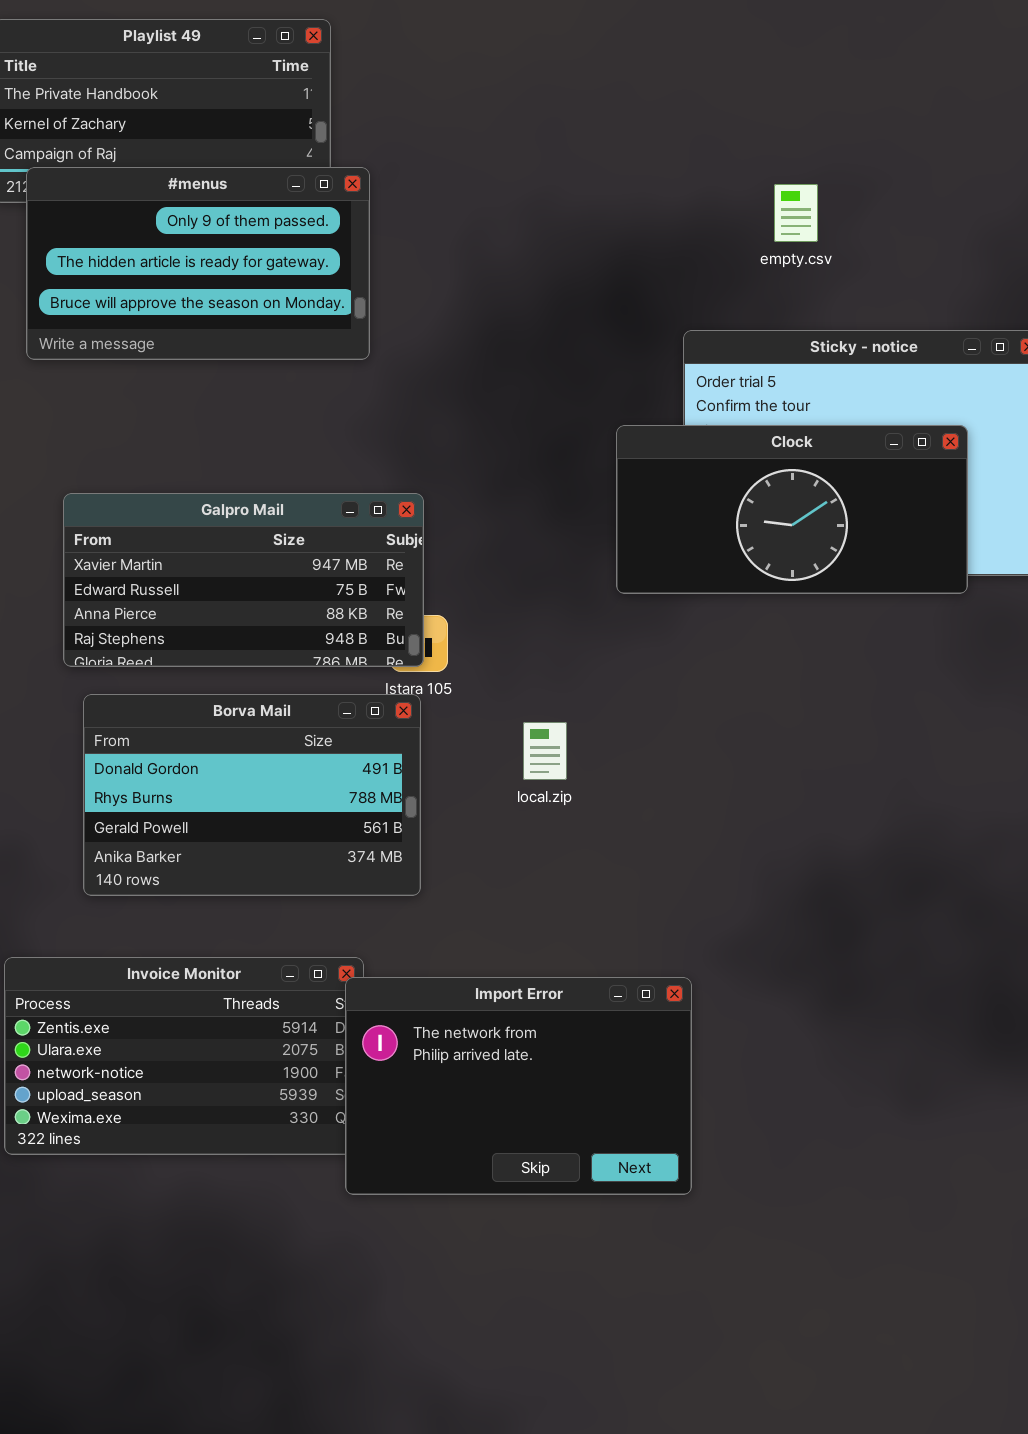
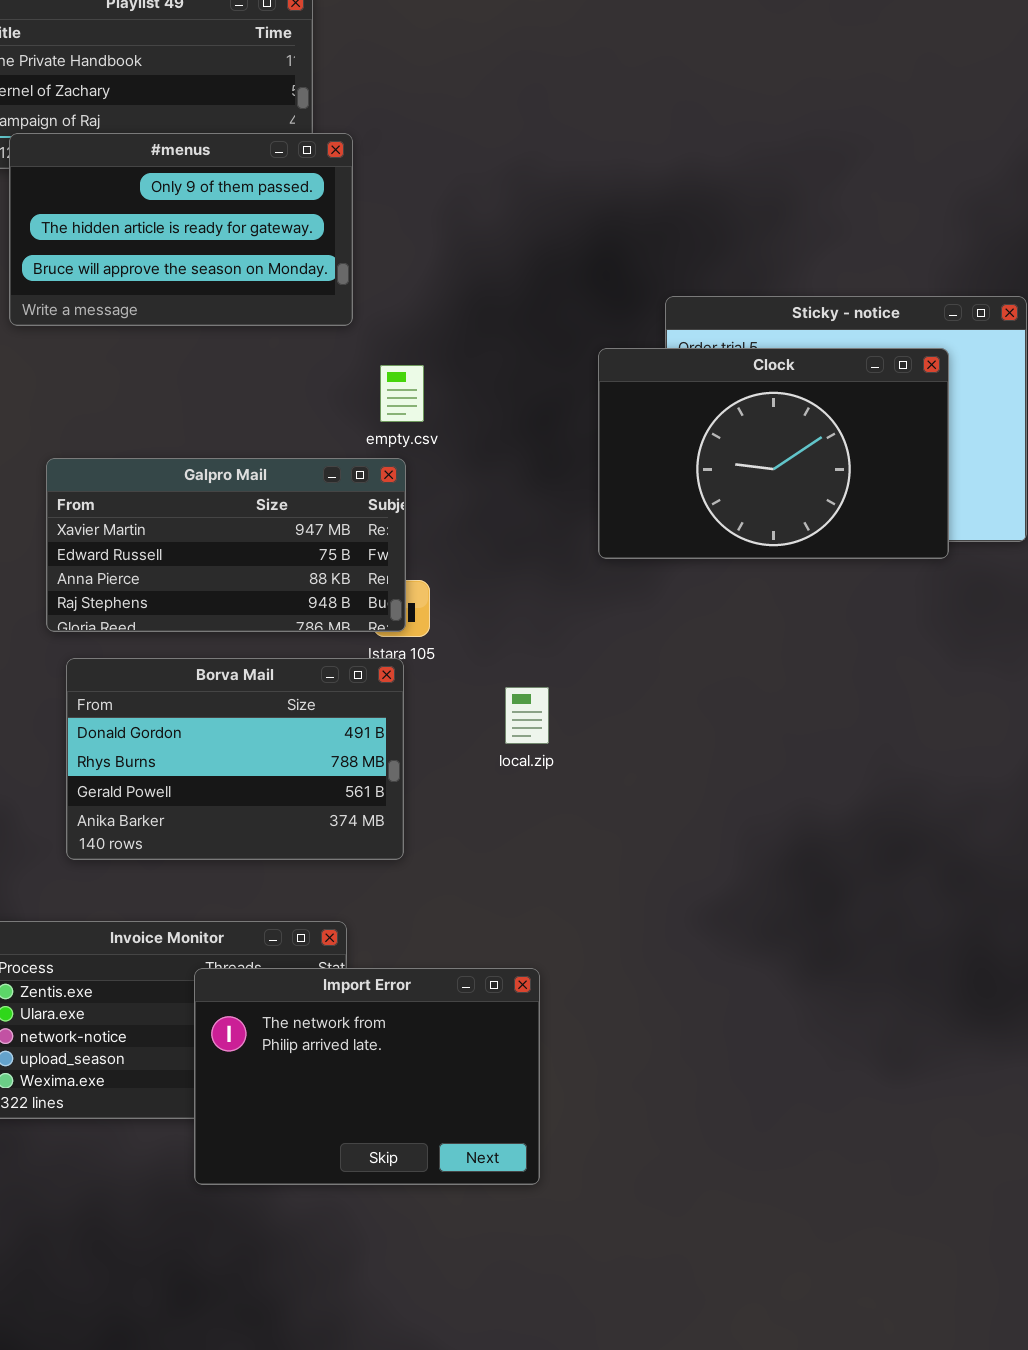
empty.csv: [774,184,818,242] -> [380,365,424,422], moved
Clock: [616,425,968,594] -> [598,348,949,559], resized
Import Error: [345,977,692,1195] -> [194,968,540,1185], moved

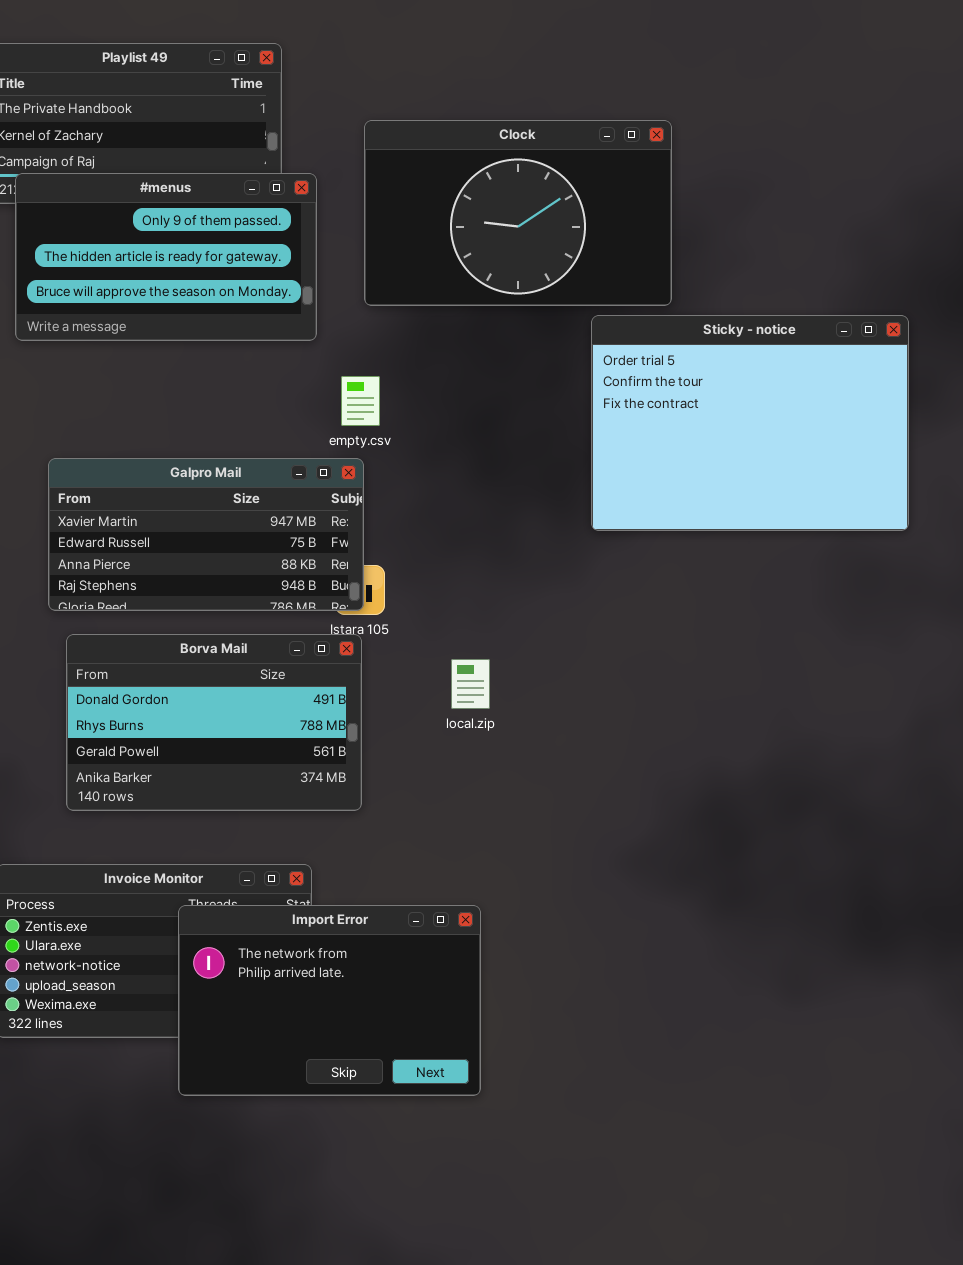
Clock: [598,348,949,559] -> [364,120,672,306], moved

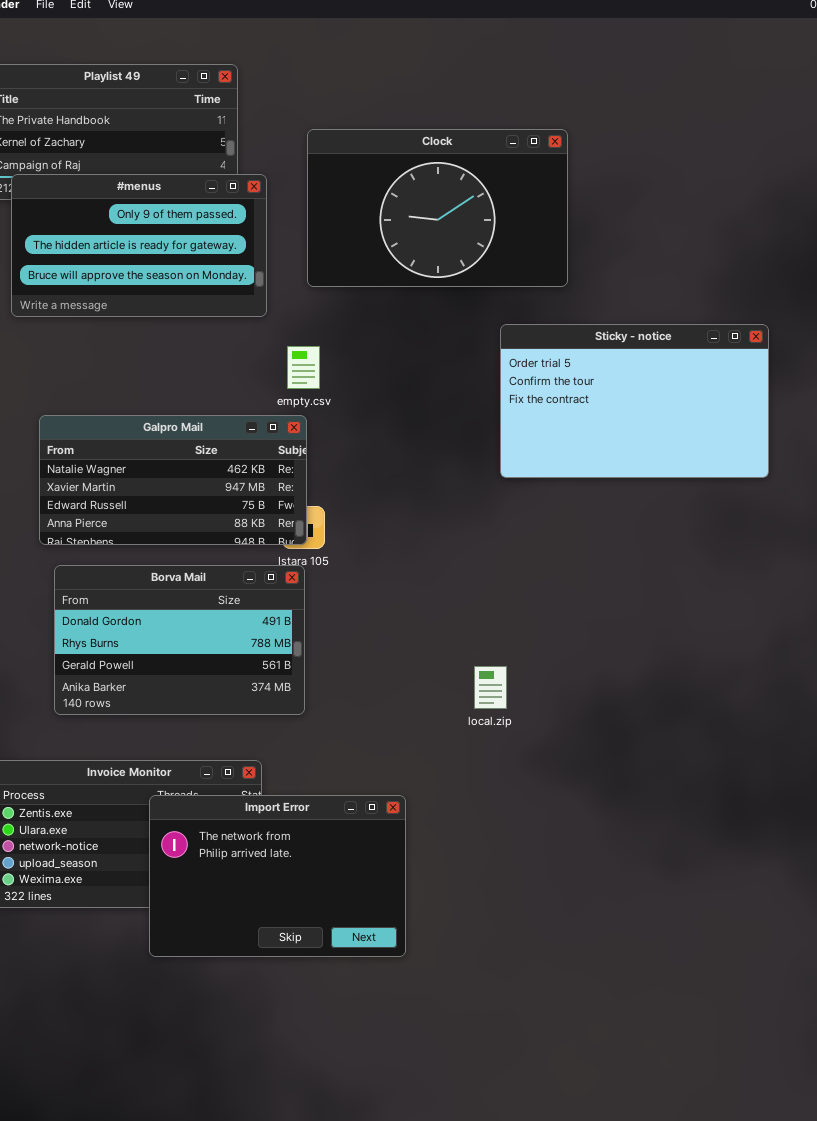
Sticky - notice: [591,315,909,531] -> [500,324,769,478], resized
Galpro Mail: [48,458,364,611] -> [39,415,307,545], scrolled up 1 row
local.zip: [451,659,490,709] -> [474,666,507,709], moved

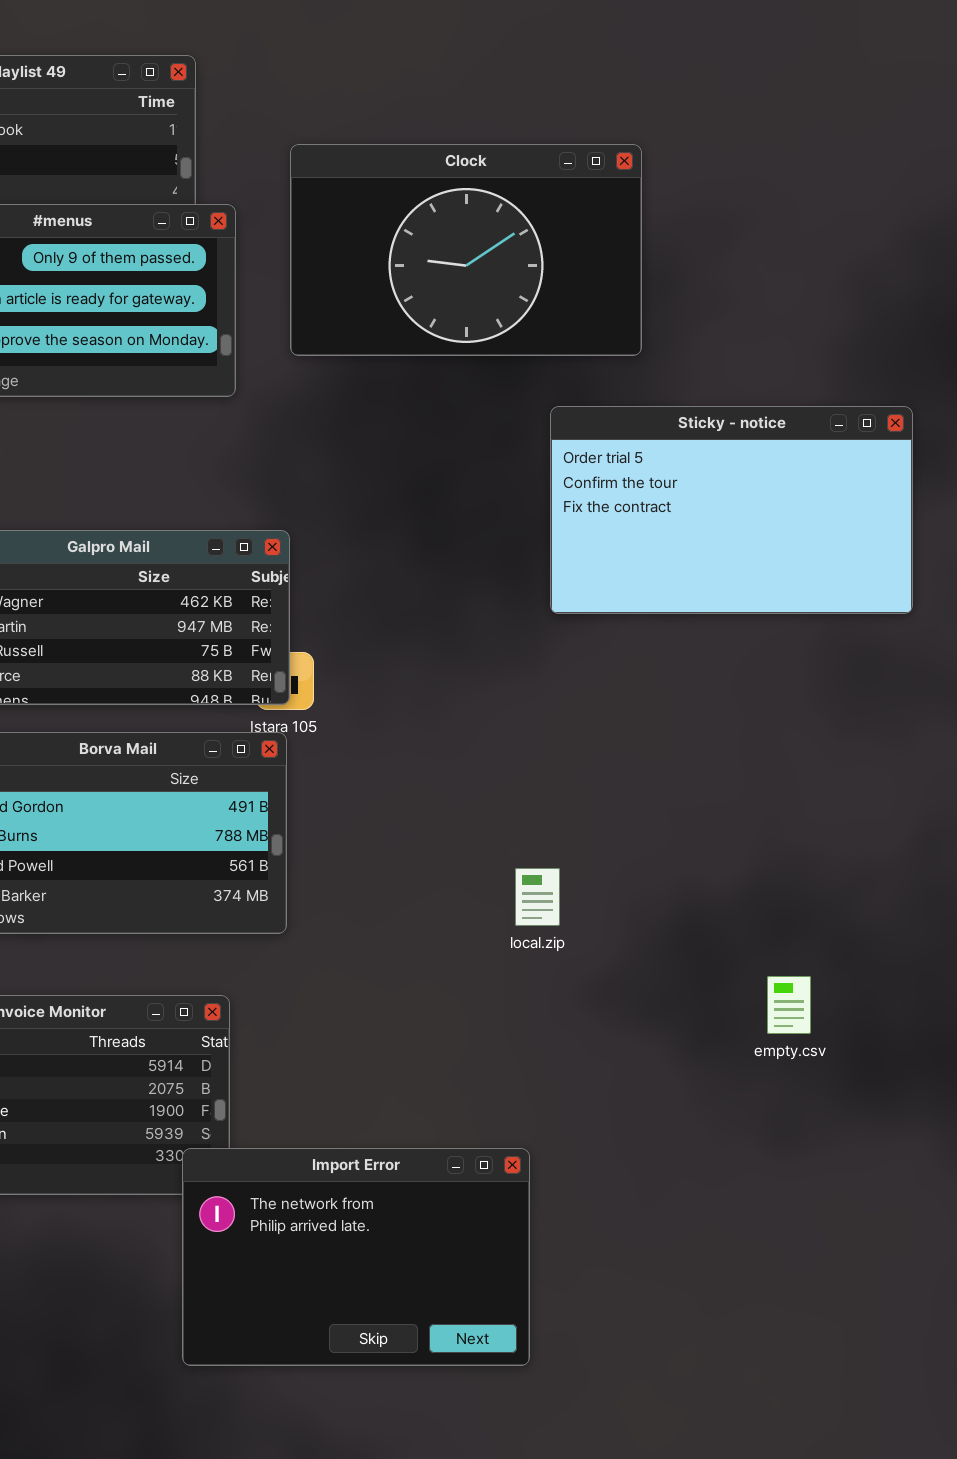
empty.csv: [287,346,320,389] -> [767,976,811,1034], moved
Import Error: [149,795,406,957] -> [182,1148,530,1366], moved

